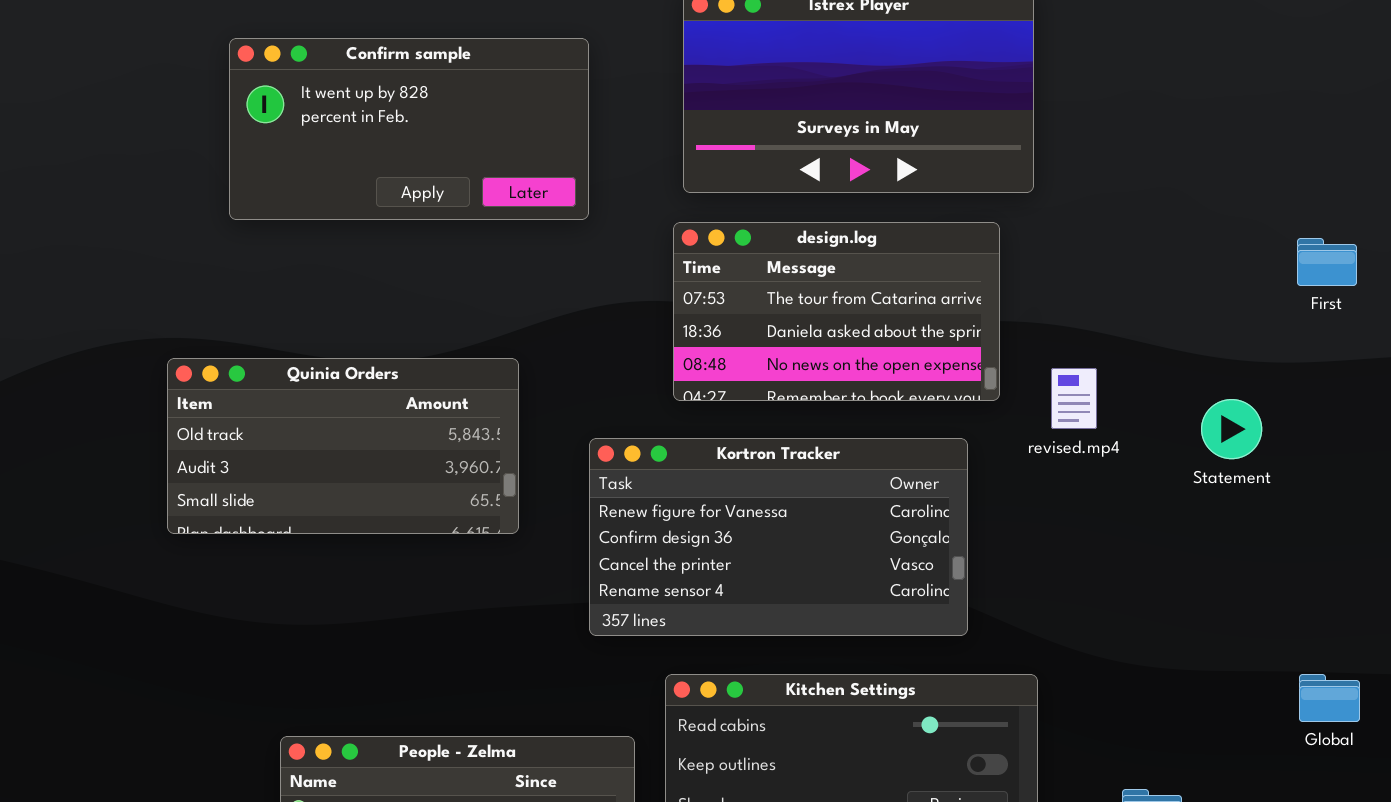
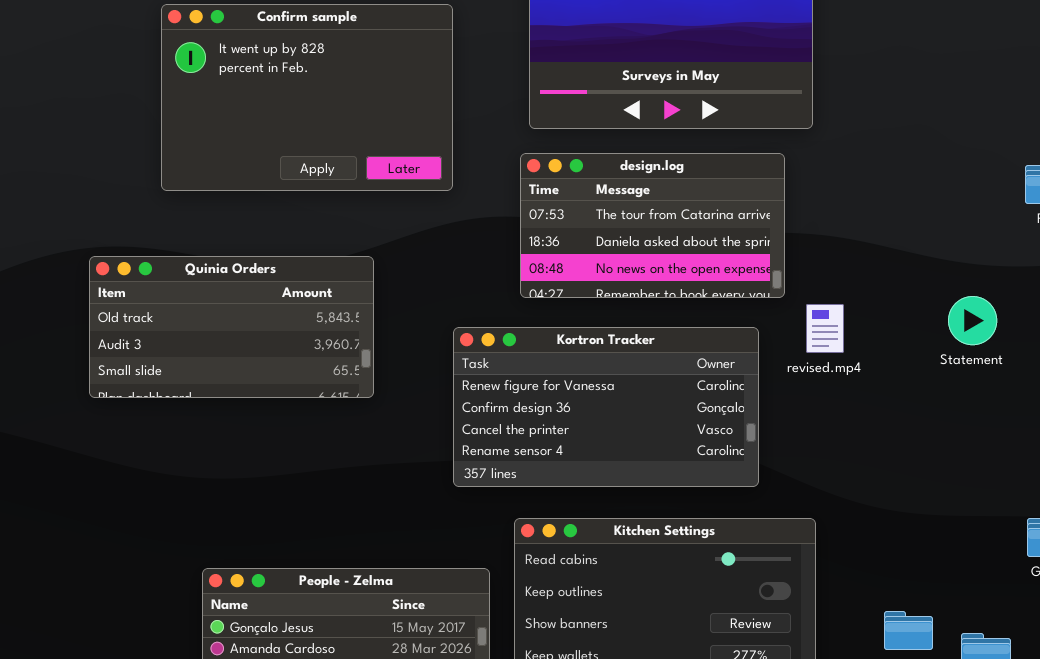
Confirm sample: [229,38,589,220] -> [161,4,453,191], resized
Quinia Orders: [167,358,519,534] -> [89,256,374,398], moved
revised.mp4: [1051,368,1097,429] -> [806,304,844,353], moved

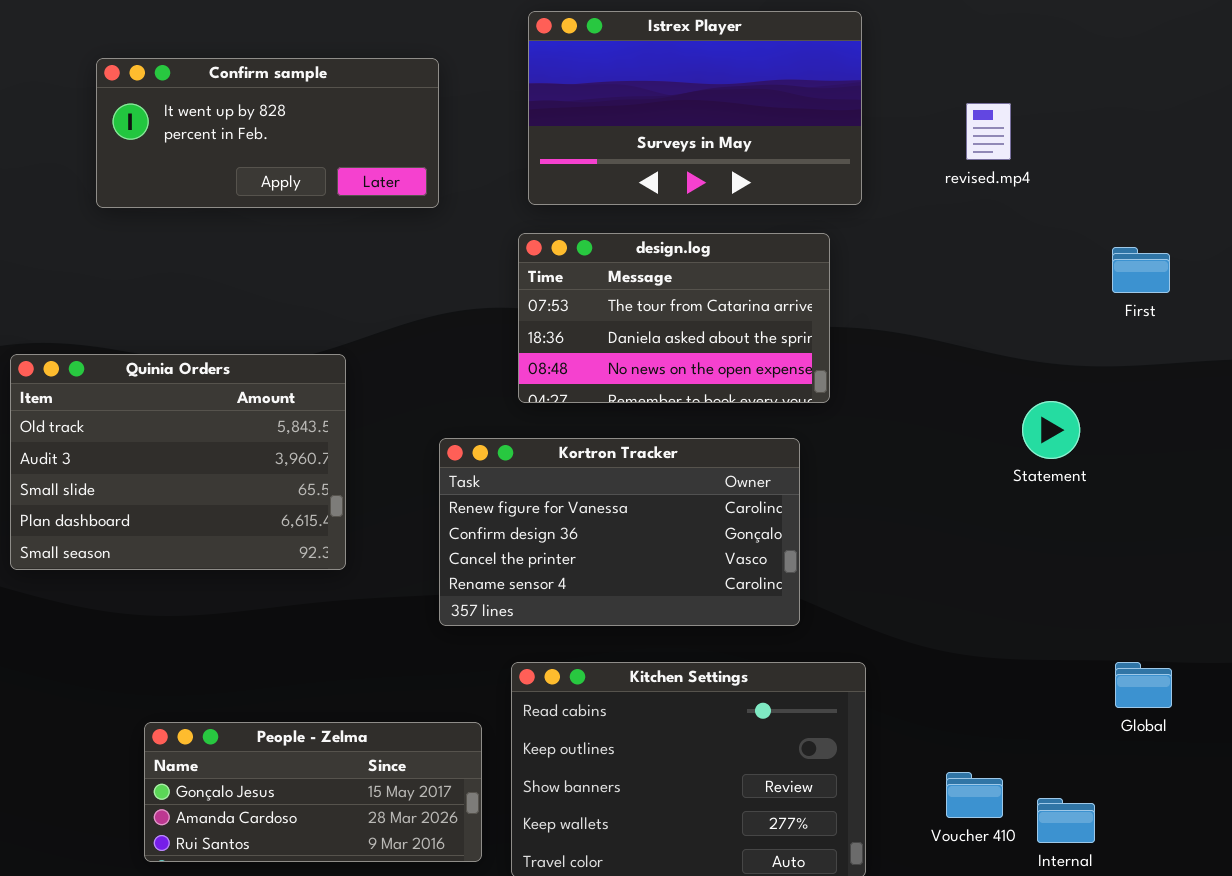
Confirm sample: [161,4,453,191] -> [96,58,439,208], resized
Quinia Orders: [89,256,374,398] -> [10,354,346,570], resized
revised.mp4: [806,304,844,353] -> [966,103,1011,160], moved

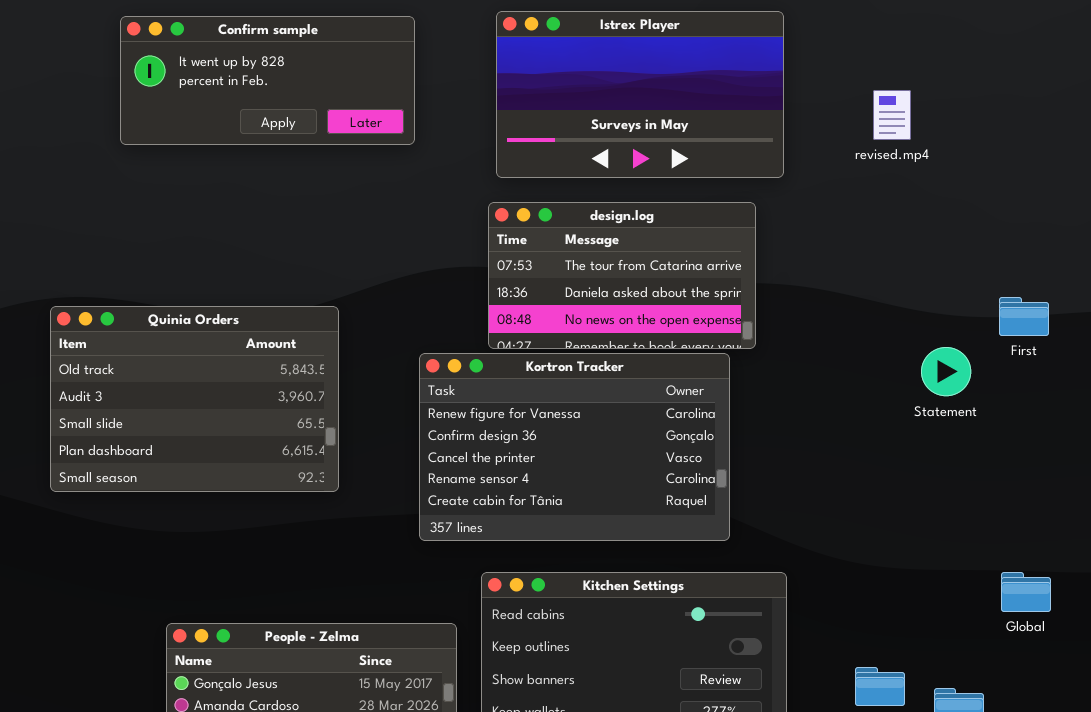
Confirm sample: [96,58,439,208] -> [120,16,415,145], moved
First: [1112,247,1170,293] -> [999,297,1049,336], moved
Kortron Tracker: [439,438,800,626] -> [419,353,730,541], resized

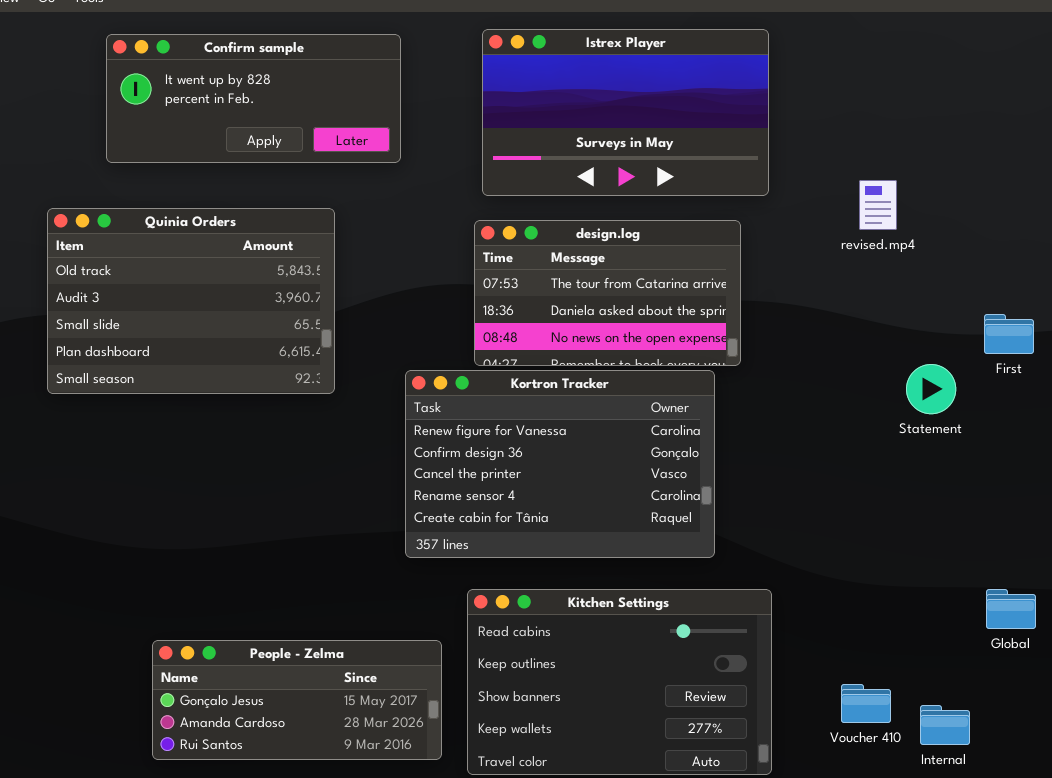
revised.mp4: [873,90,911,140] -> [859,180,897,230], moved
Quinia Orders: [50,306,339,492] -> [47,208,335,394], moved

